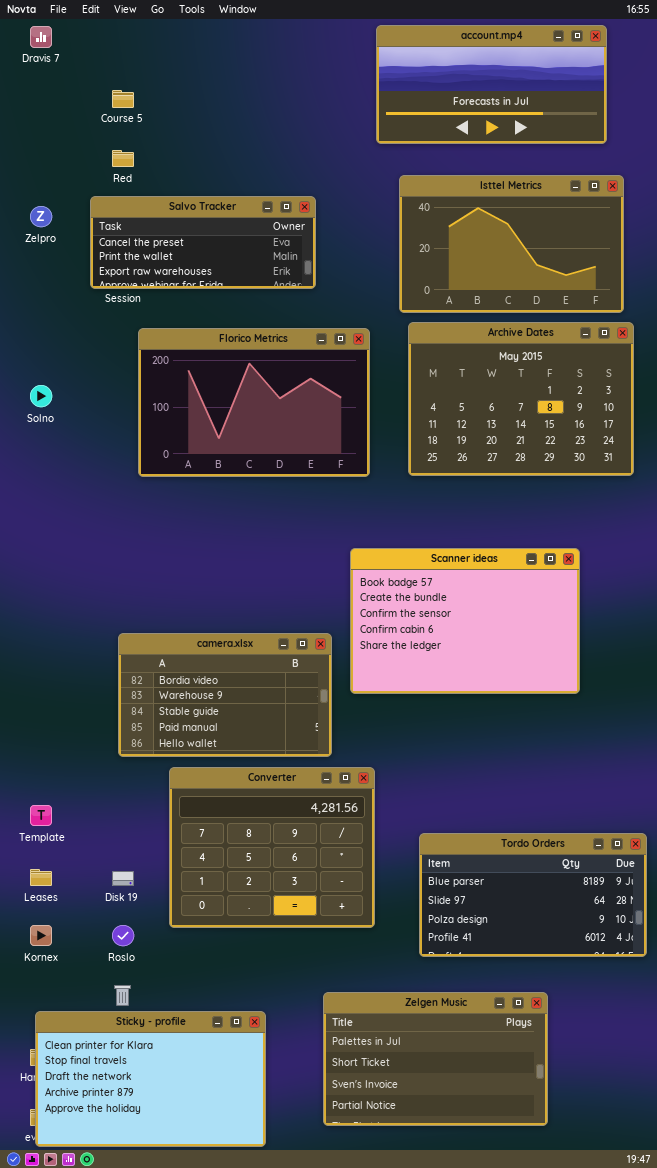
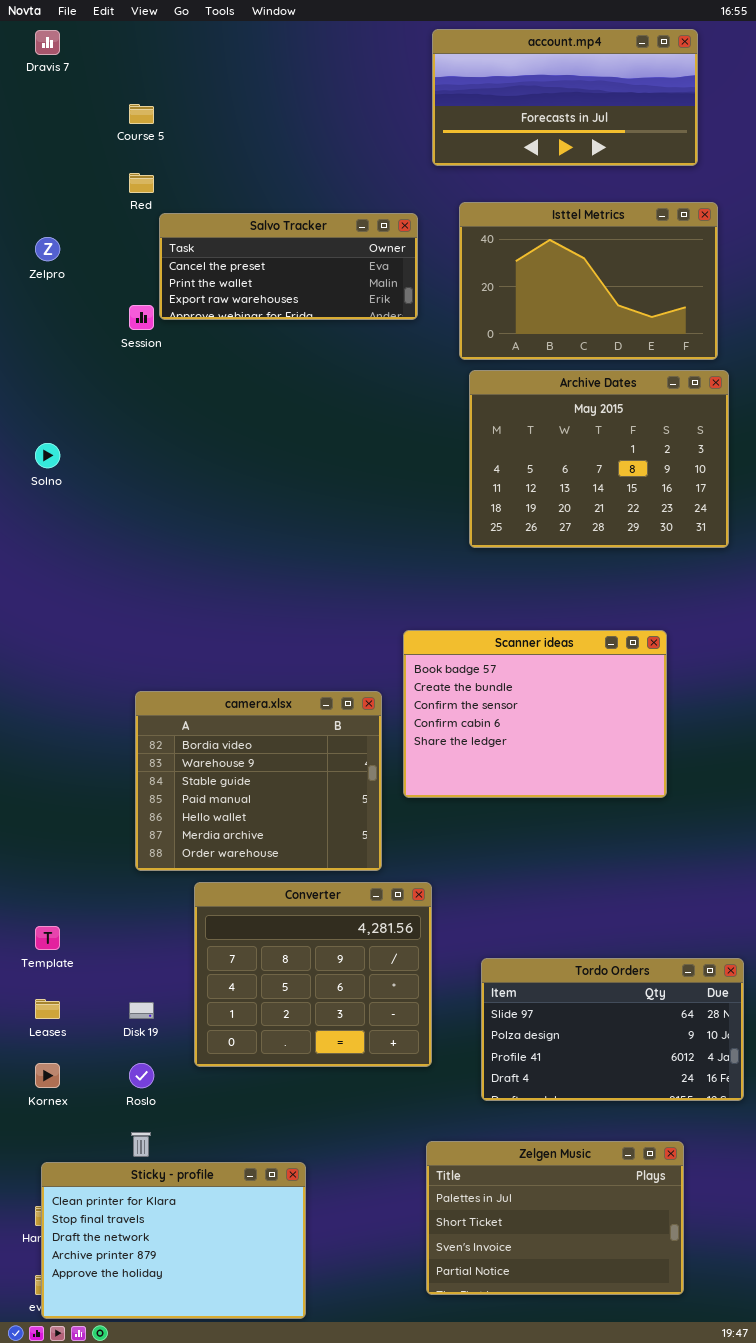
Salvo Tracker: [90,196,316,289] -> [159,213,418,320], moved
Florico Metrics: [138,328,370,477] -> none, closed
camera.xlsx: [118,633,332,757] -> [135,691,382,871], resized
Tordo Orders: [419,833,647,957] -> [481,958,744,1101], scrolled down 1 row
Zelgen Music: [323,992,548,1126] -> [426,1141,684,1295], moved

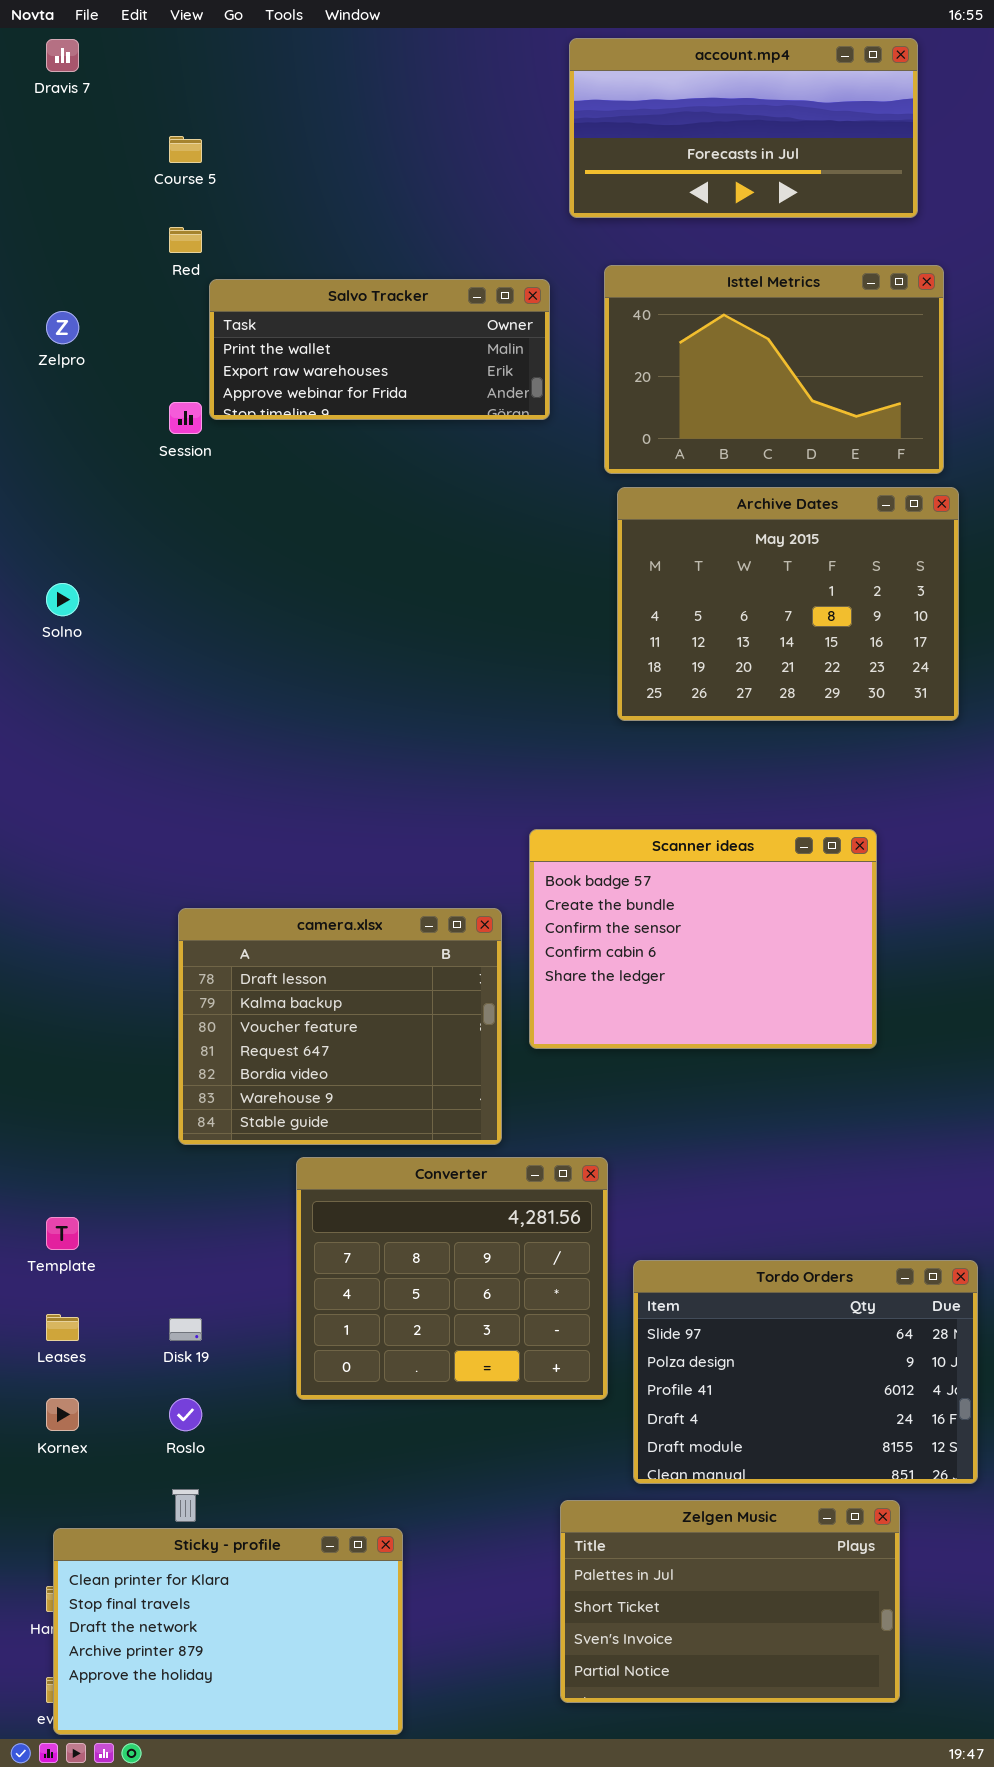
Salvo Tracker: [159,213,418,320] -> [209,279,550,420], scrolled down 1 row
camera.xlsx: [135,691,382,871] -> [178,908,502,1145], scrolled up 4 rows
Converter: [194,882,432,1067] -> [296,1157,608,1400], moved
Tordo Orders: [481,958,744,1101] -> [633,1260,978,1484], resized

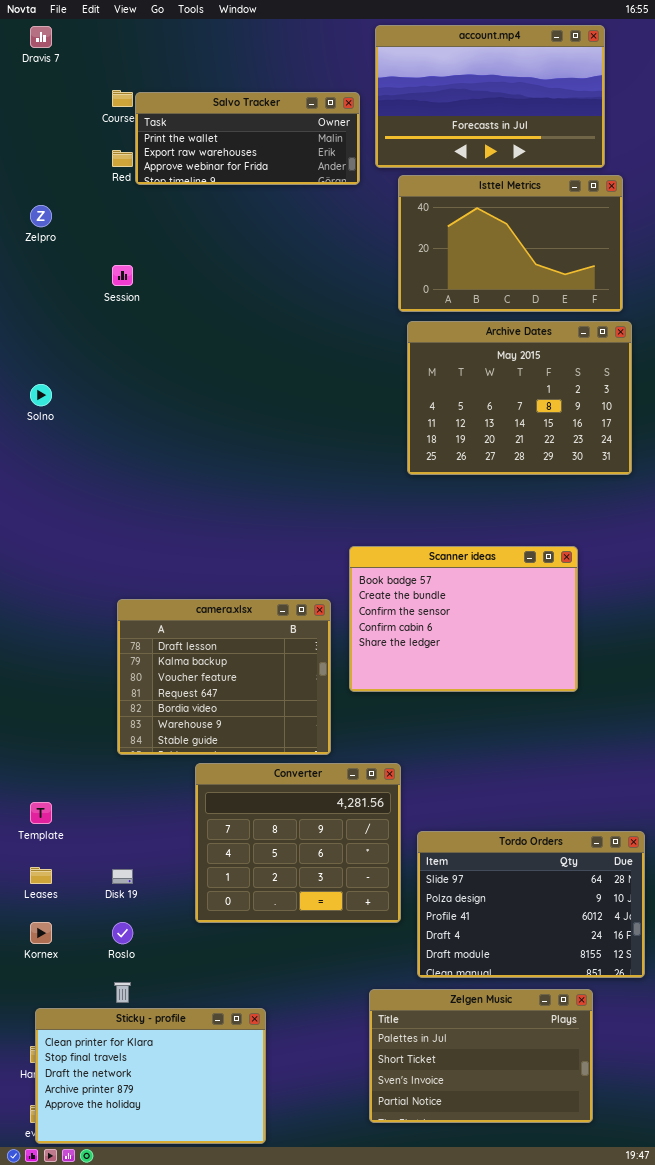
account.mp4: [569,38,918,218] -> [375,25,605,168], resized
Salvo Tracker: [209,279,550,420] -> [135,92,360,185], moved

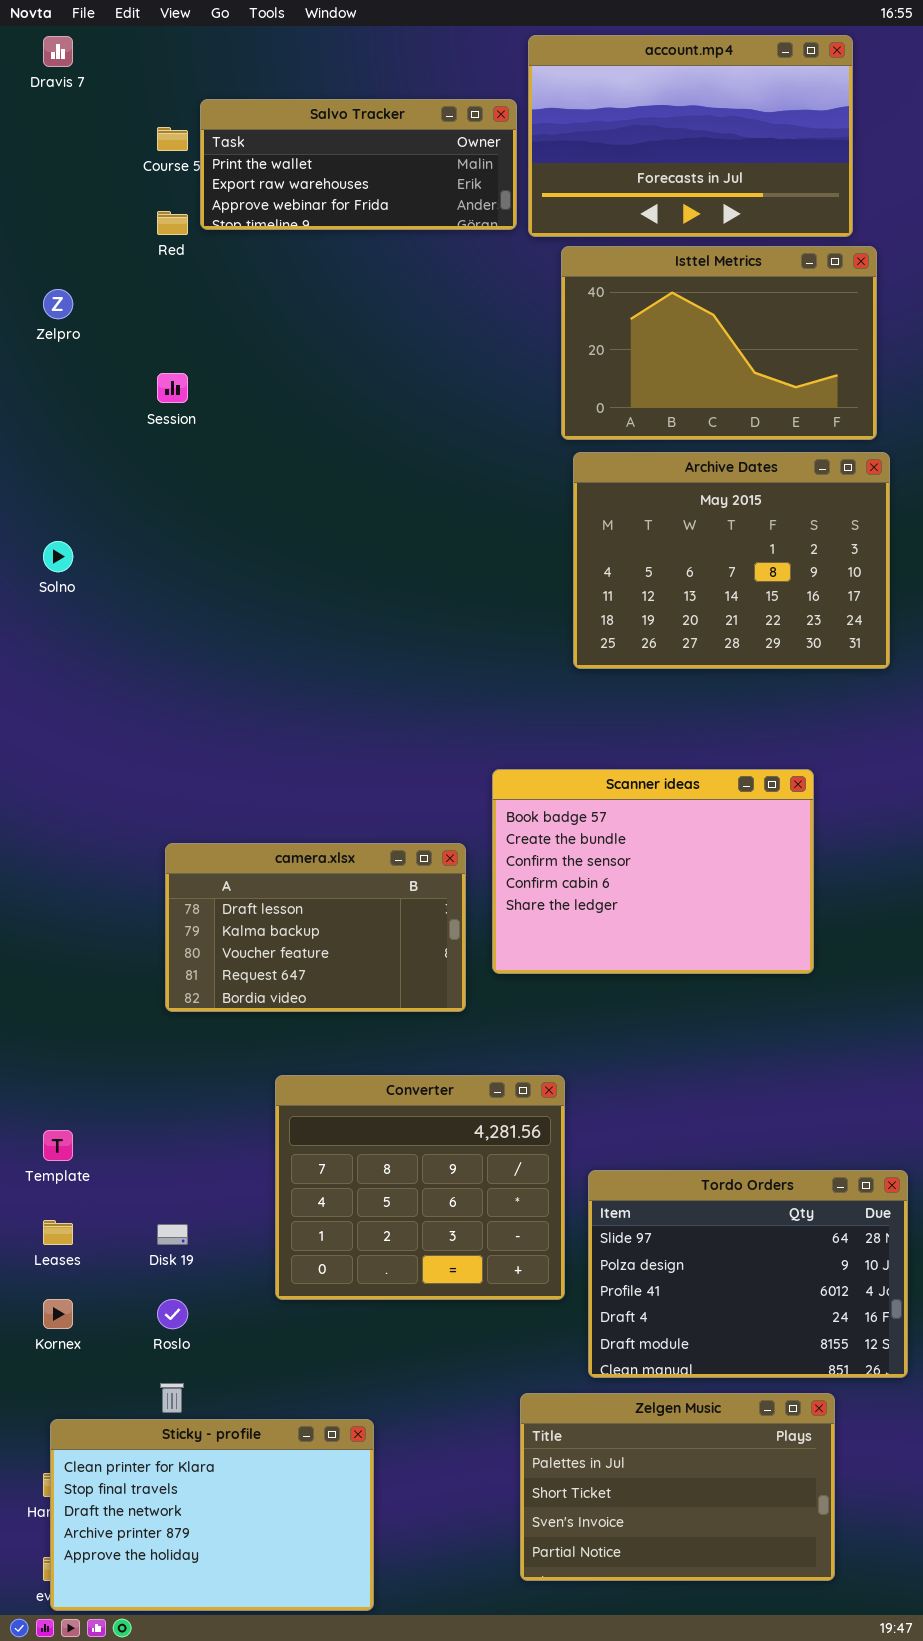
Salvo Tracker: [135,92,360,185] -> [200,99,517,230], moved
camera.xlsx: [117,599,331,755] -> [165,843,466,1012], resized

